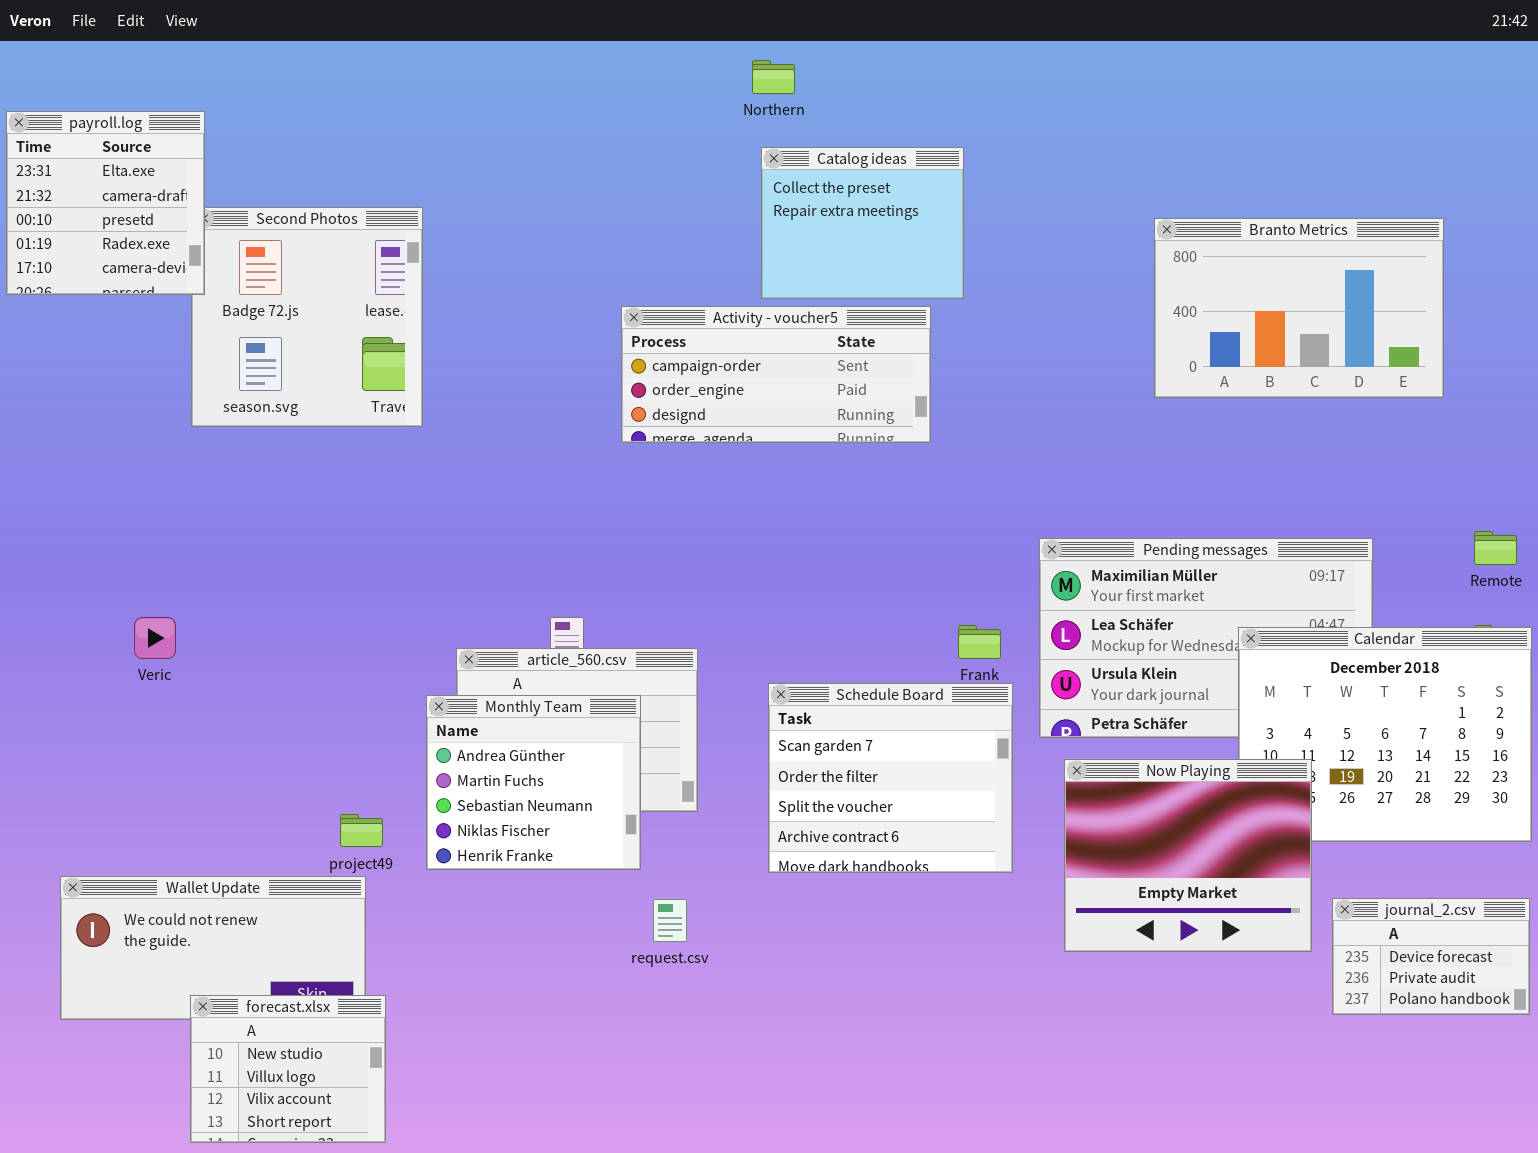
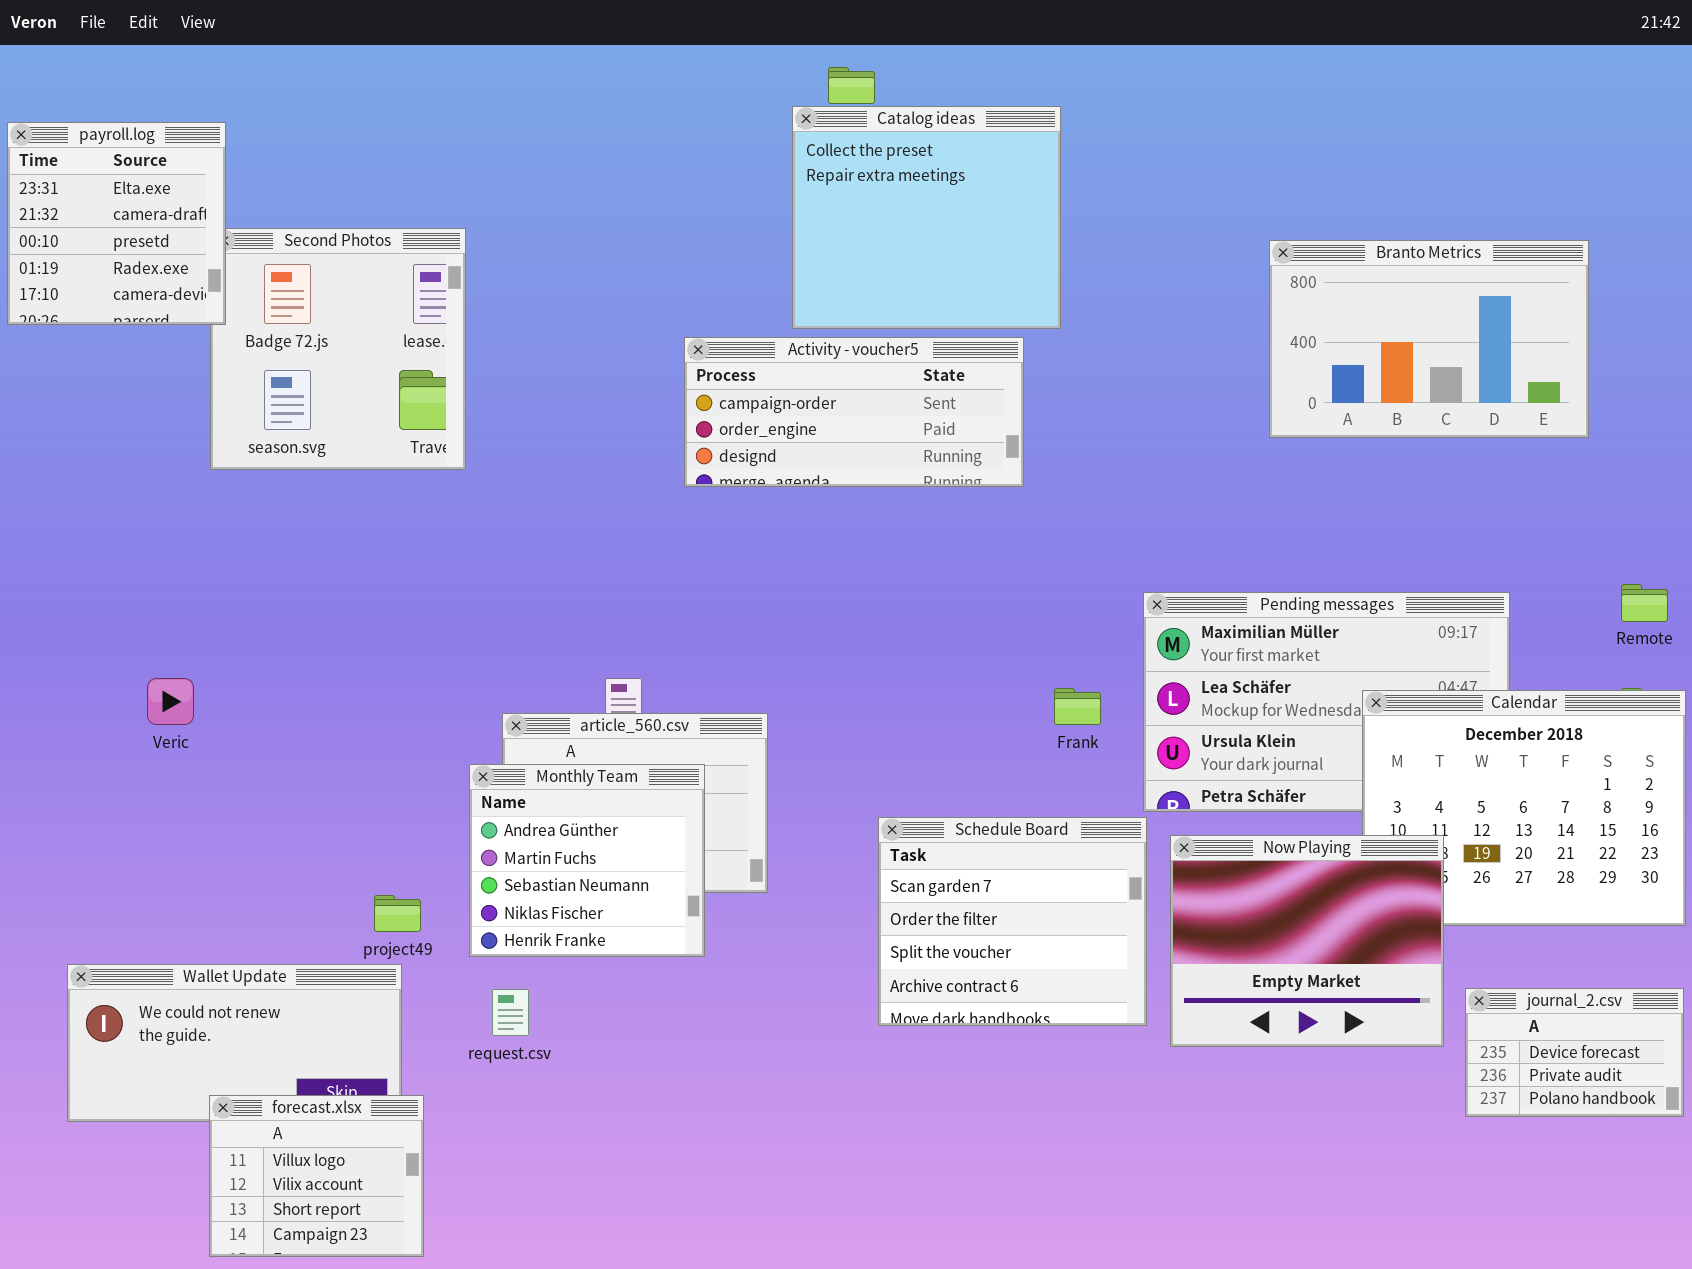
Catalog ideas: [761,147,964,299] -> [792,106,1061,329], resized
Schedule Board: [768,683,1013,873] -> [878,817,1147,1026], moved
request.csv: [653,899,687,942] -> [492,989,529,1036], moved
forecast.xlsx: [190,995,386,1143] -> [209,1095,424,1257], scrolled down 1 row

